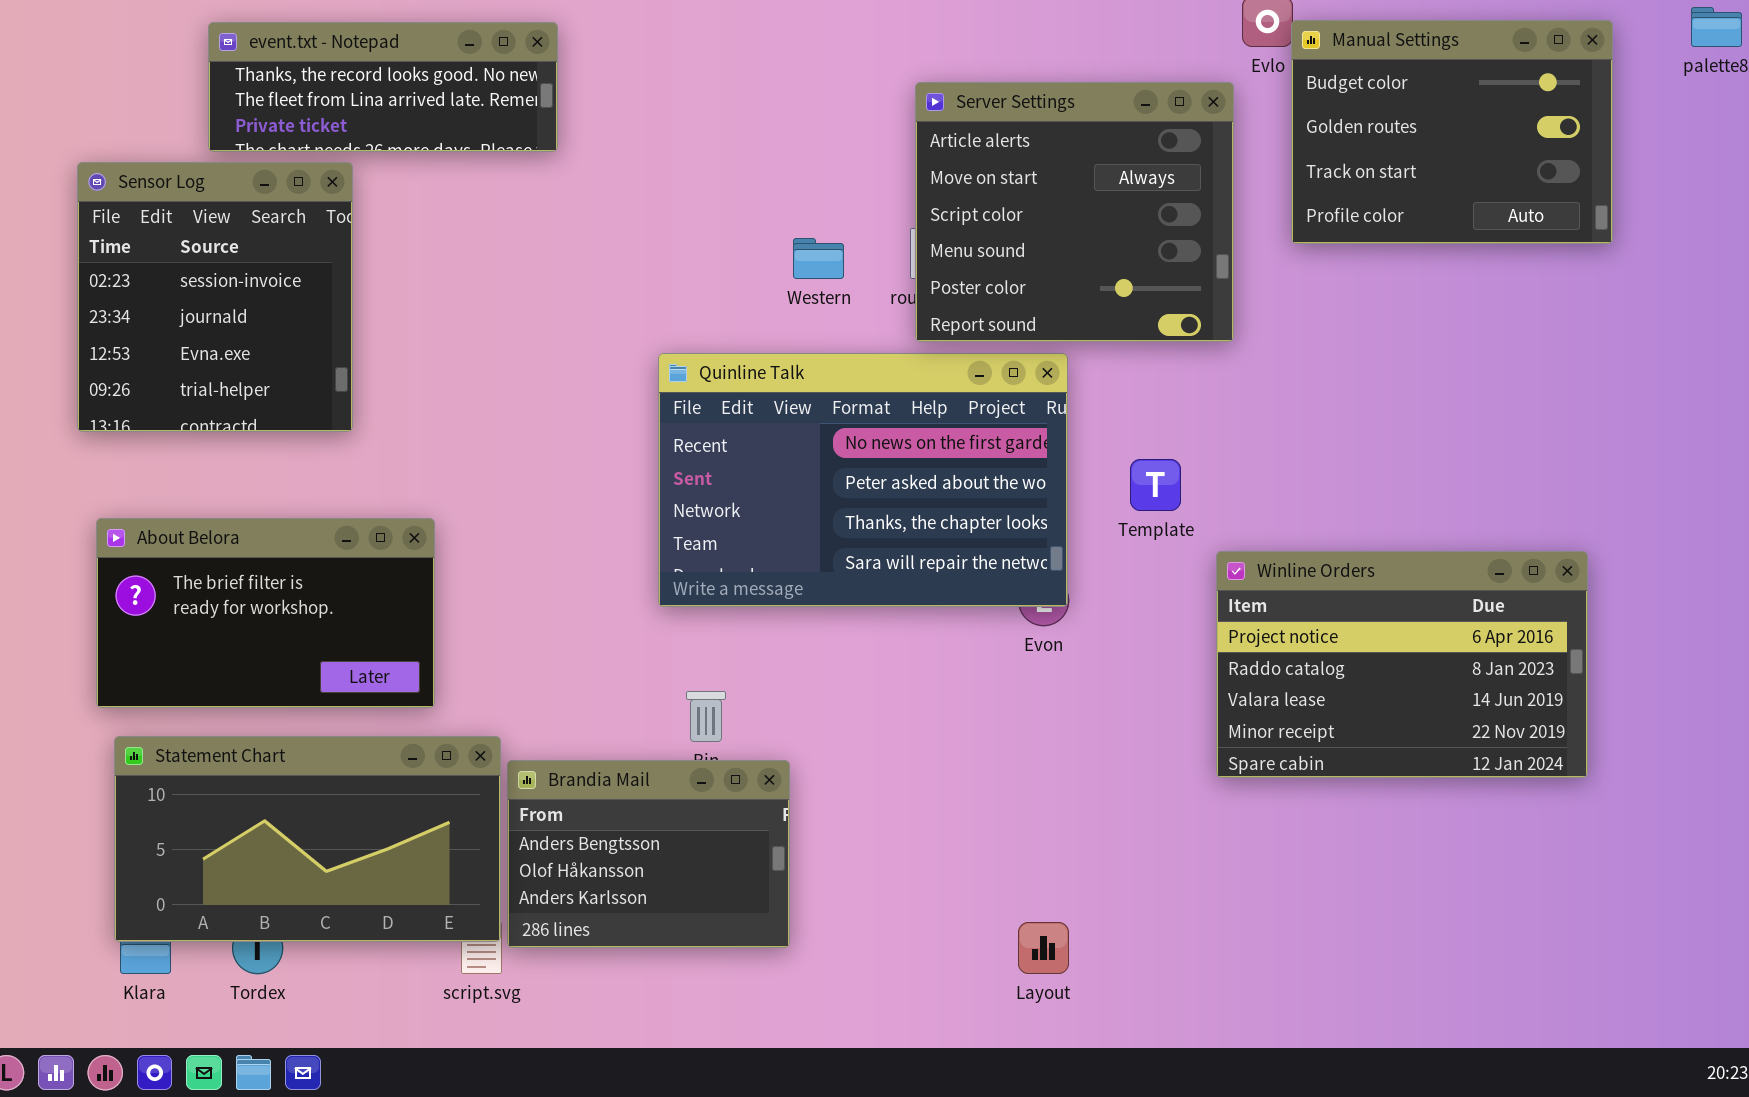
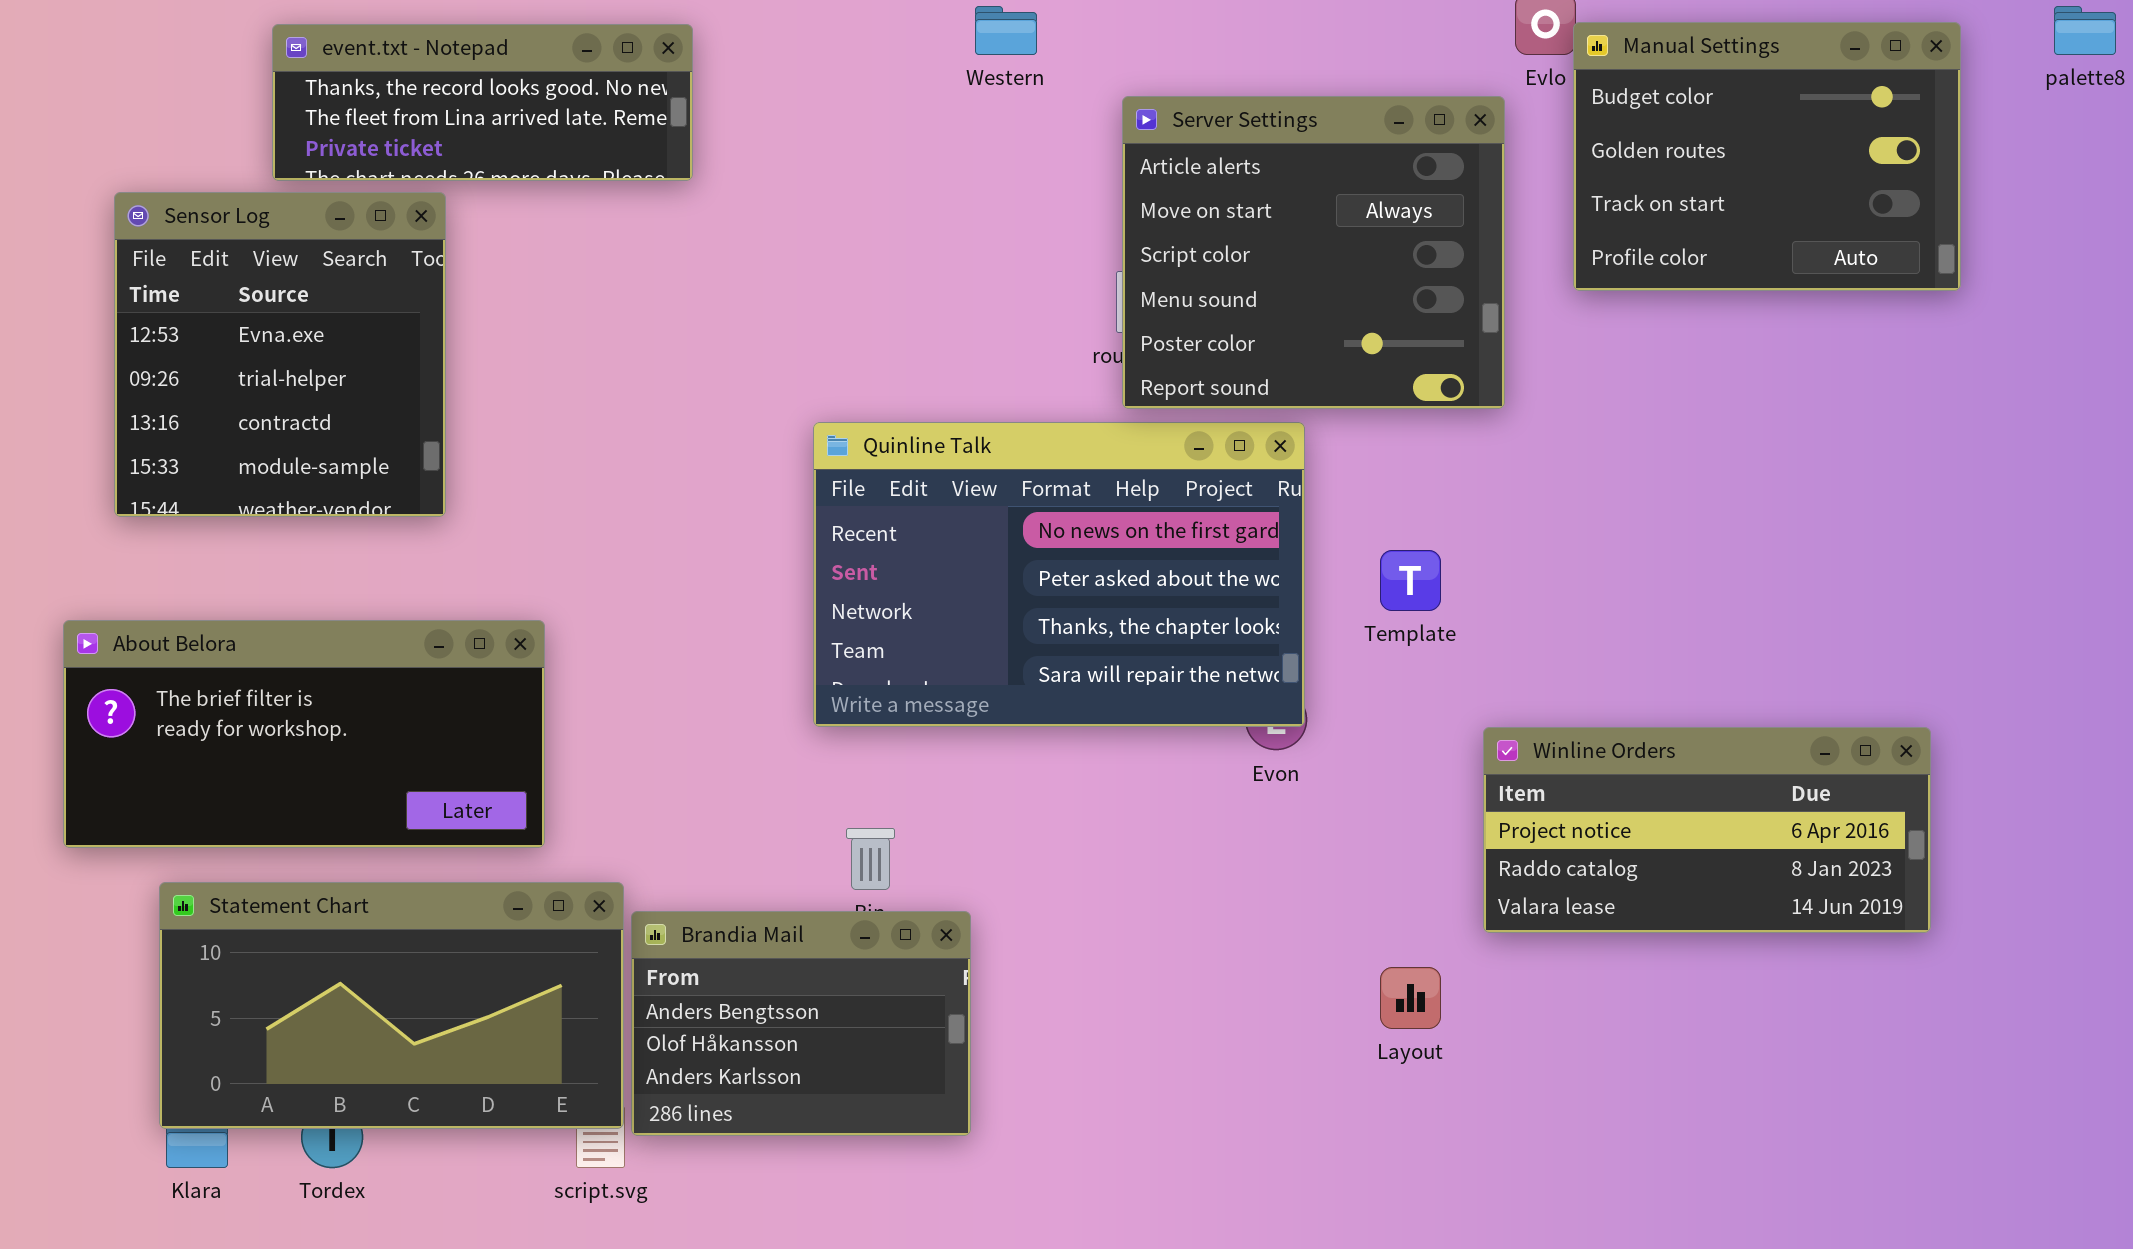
Sensor Log: [77,162,353,432] -> [114,192,446,517], scrolled down 2 rows
Western: [793,238,844,279] -> [975,6,1037,55], moved
About Belora: [96,518,435,708] -> [63,620,545,848], resized
Winline Orders: [1216,551,1588,778] -> [1483,727,1931,933], resized
Layout: [1018,922,1069,974] -> [1380,967,1441,1029], moved

